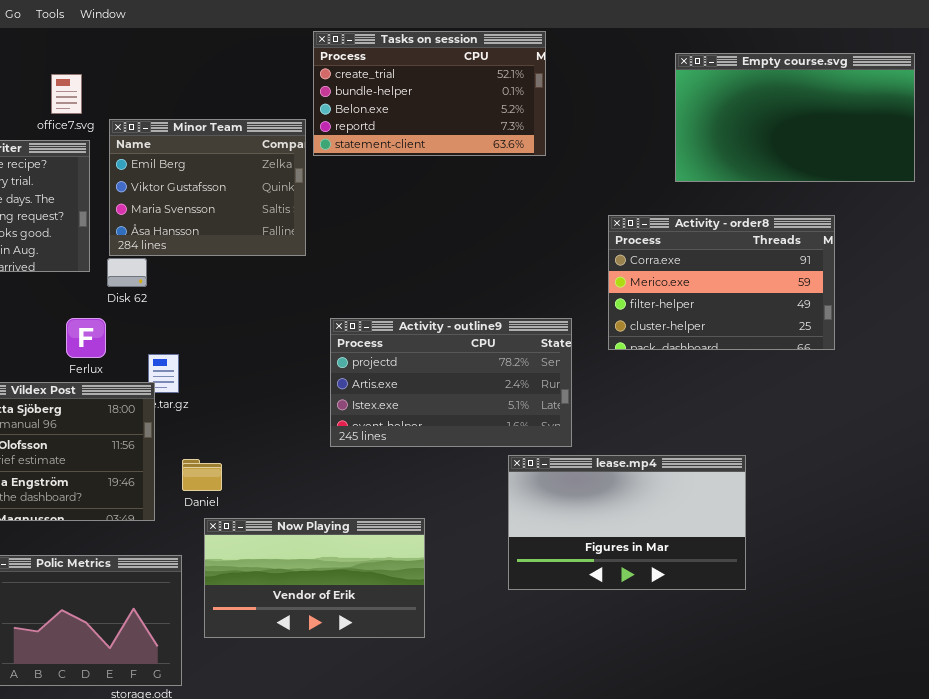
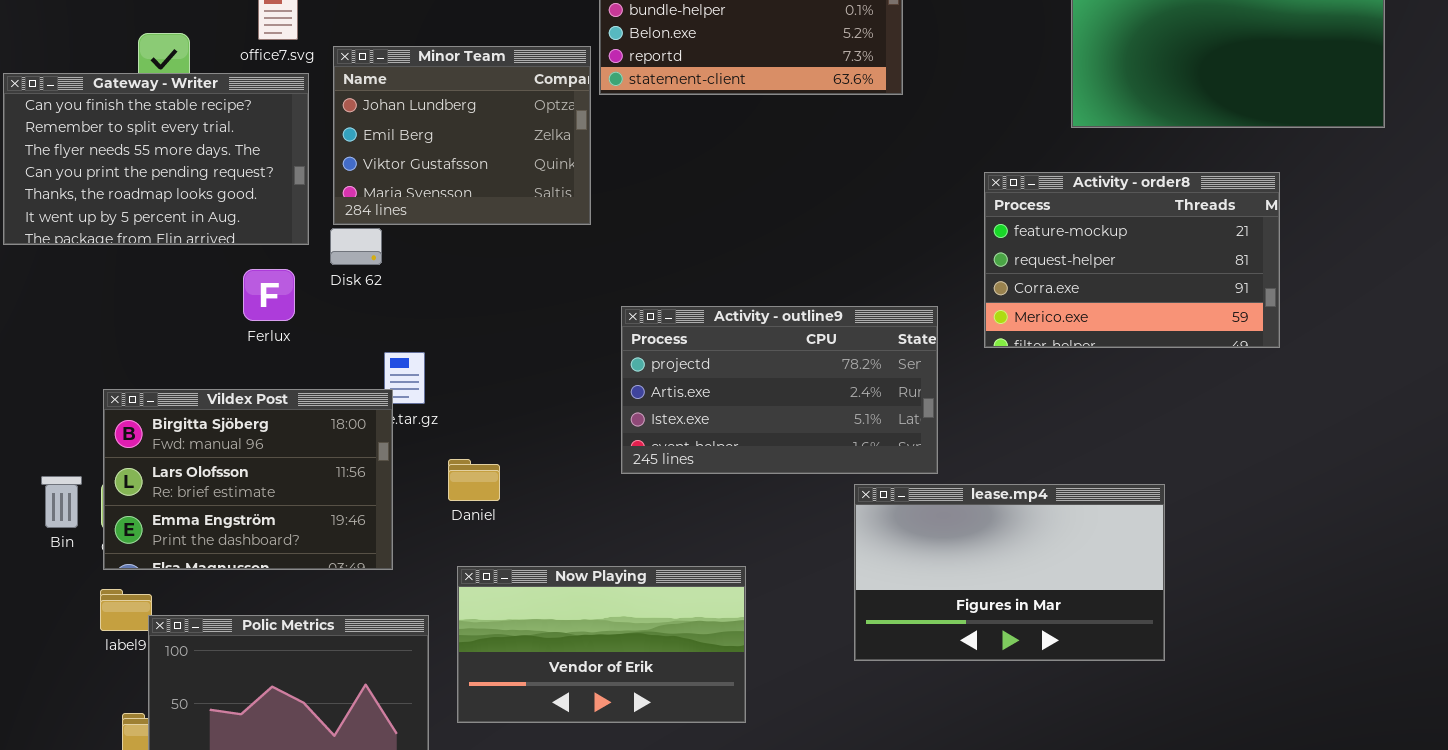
Minor Team: [109,119,306,256] -> [333,46,591,225], scrolled up 1 row
Activity - order8: [608,215,835,350] -> [984,172,1280,348], scrolled up 2 rows
Ferlux: [66,318,106,358] -> [243,269,295,321], moved
Daniel: [182,459,222,491] -> [448,459,500,501], moved

